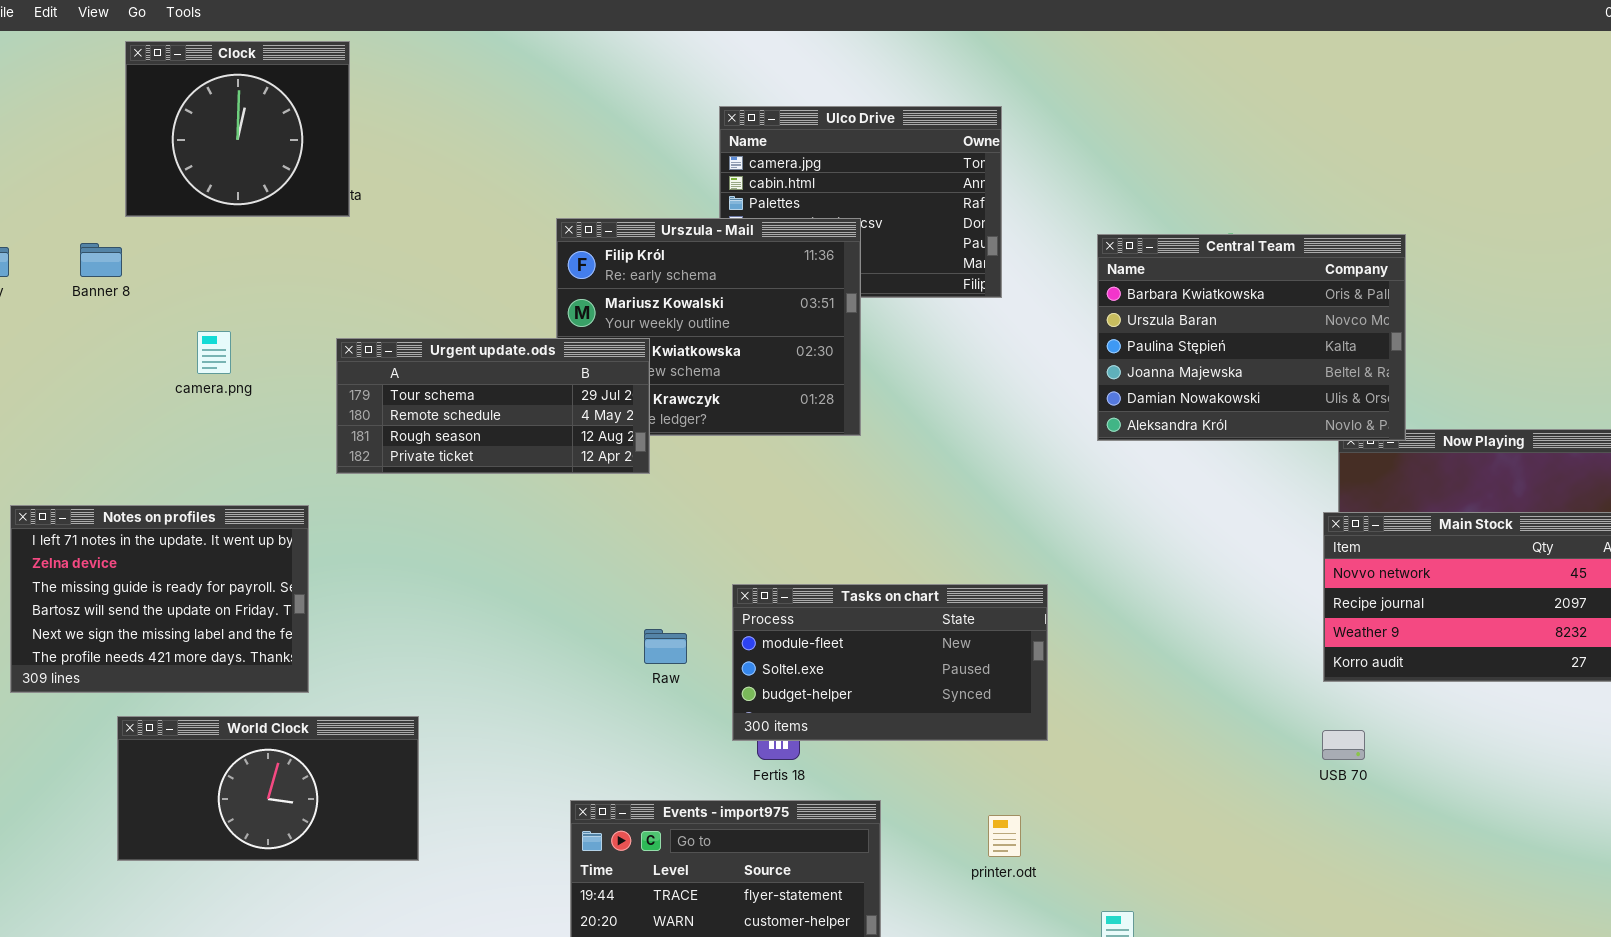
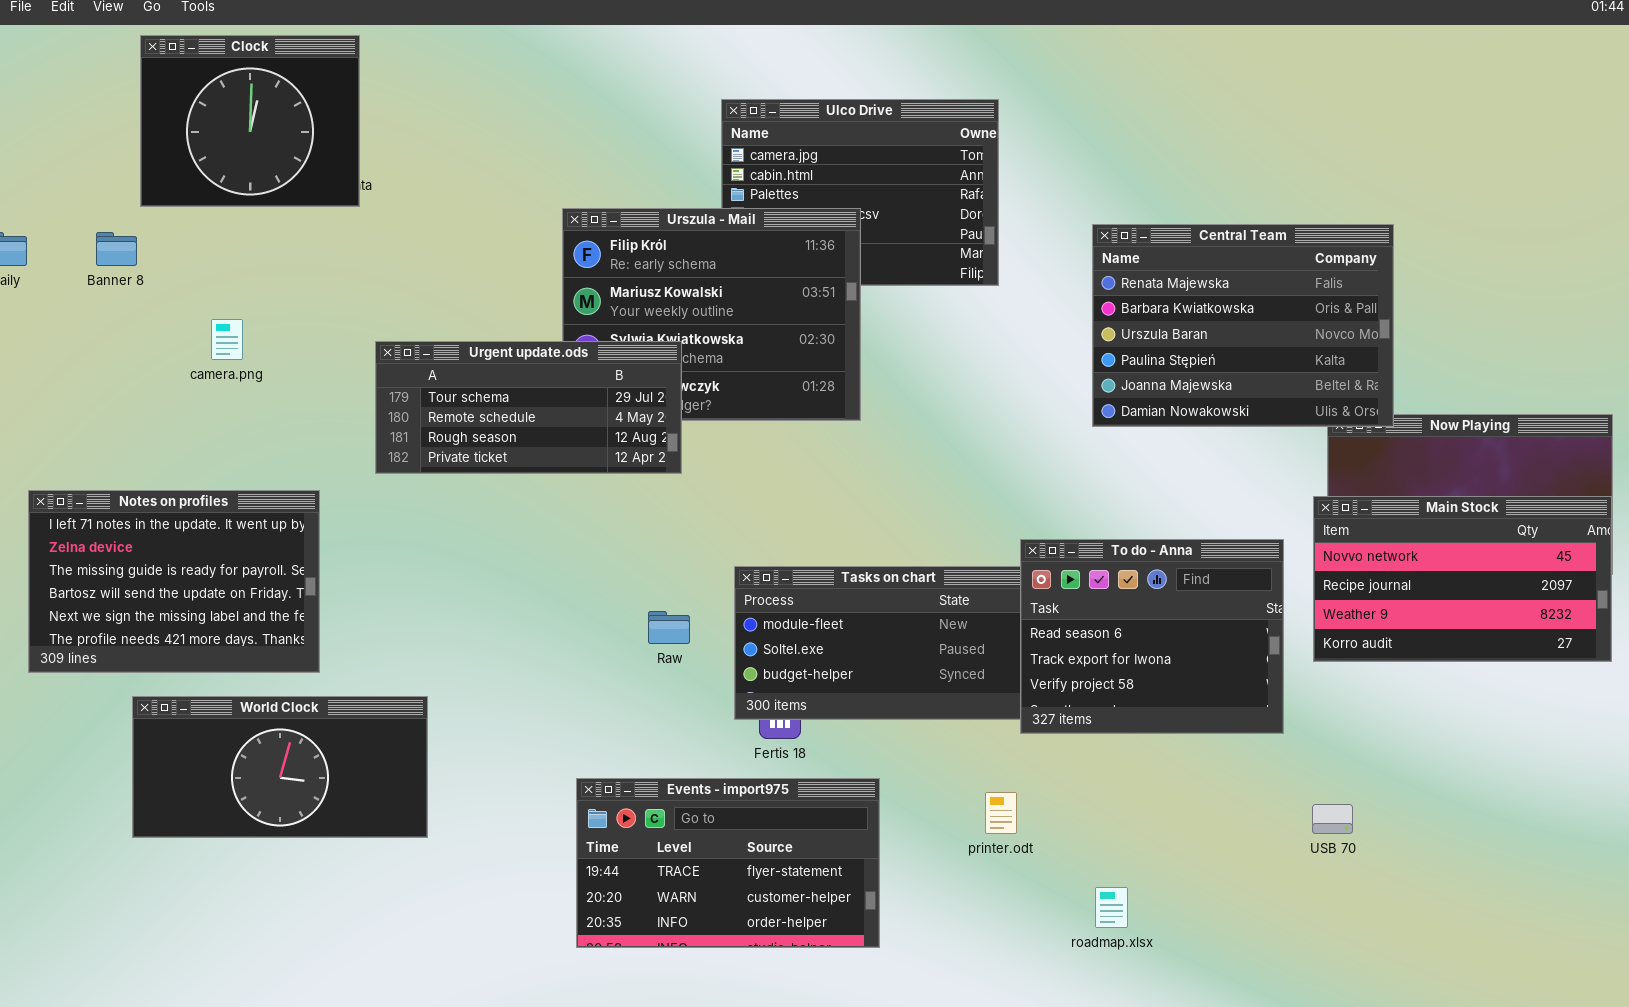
Central Team: [1097,234,1406,441] -> [1092,224,1394,427], scrolled up 1 row
Urgent update.ods: [336,338,650,474] -> [375,341,682,474], moved
To do - Anna: none -> [1020,539,1284,734], opened
USB 70: [1322,730,1365,760] -> [1312,804,1353,834], moved

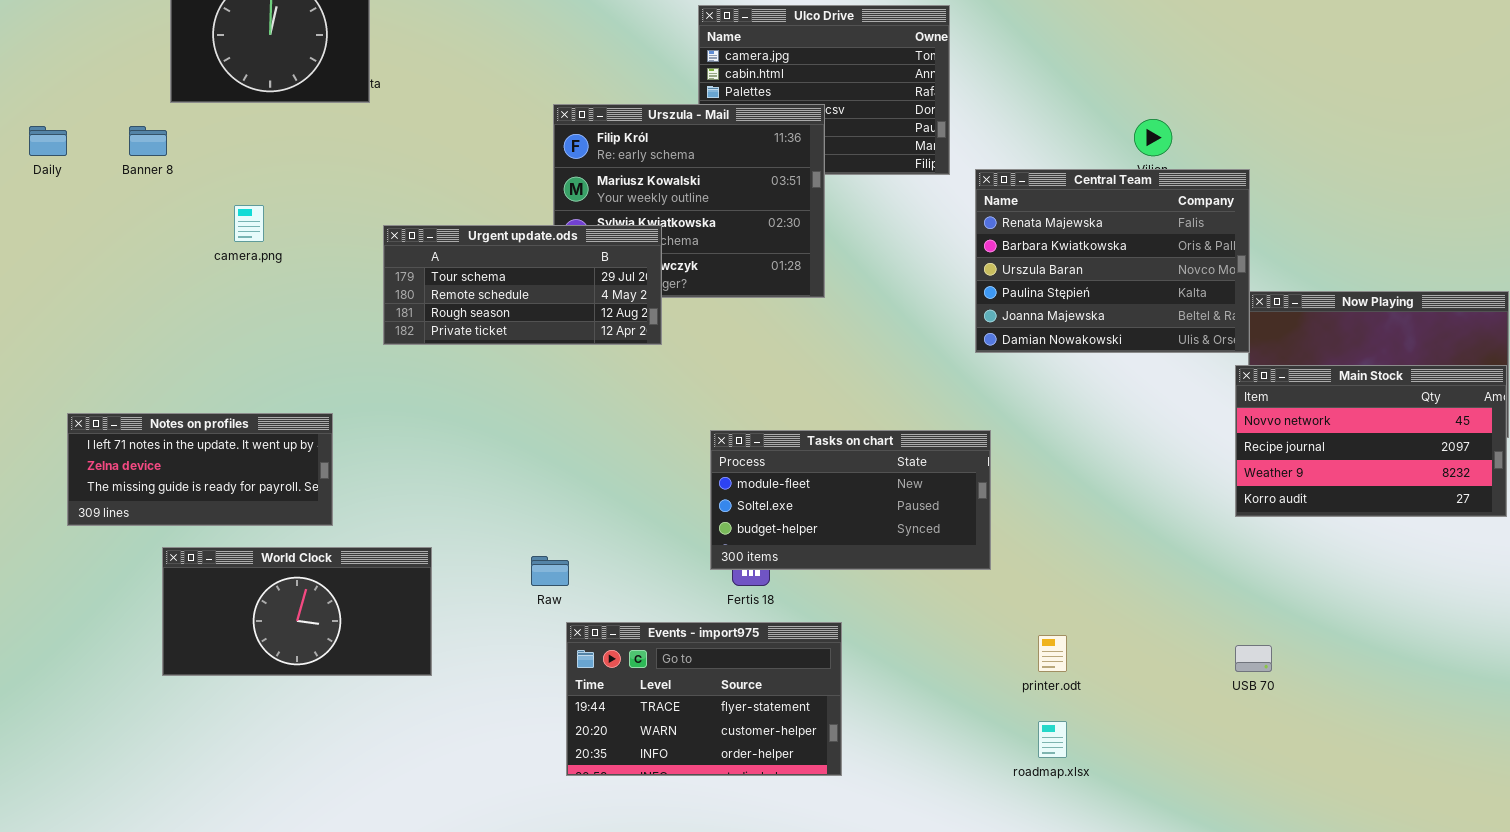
Central Team: [1092,224,1394,427] -> [975,169,1250,353], moved
Notes on profiles: [28,490,320,673] -> [67,413,333,526], resized
To do - Anna: [1020,539,1284,734] -> none, closed
Raw: [648,611,690,644] -> [531,556,569,586], moved
printer.odt: [985,792,1017,834] -> [1038,635,1067,672], moved

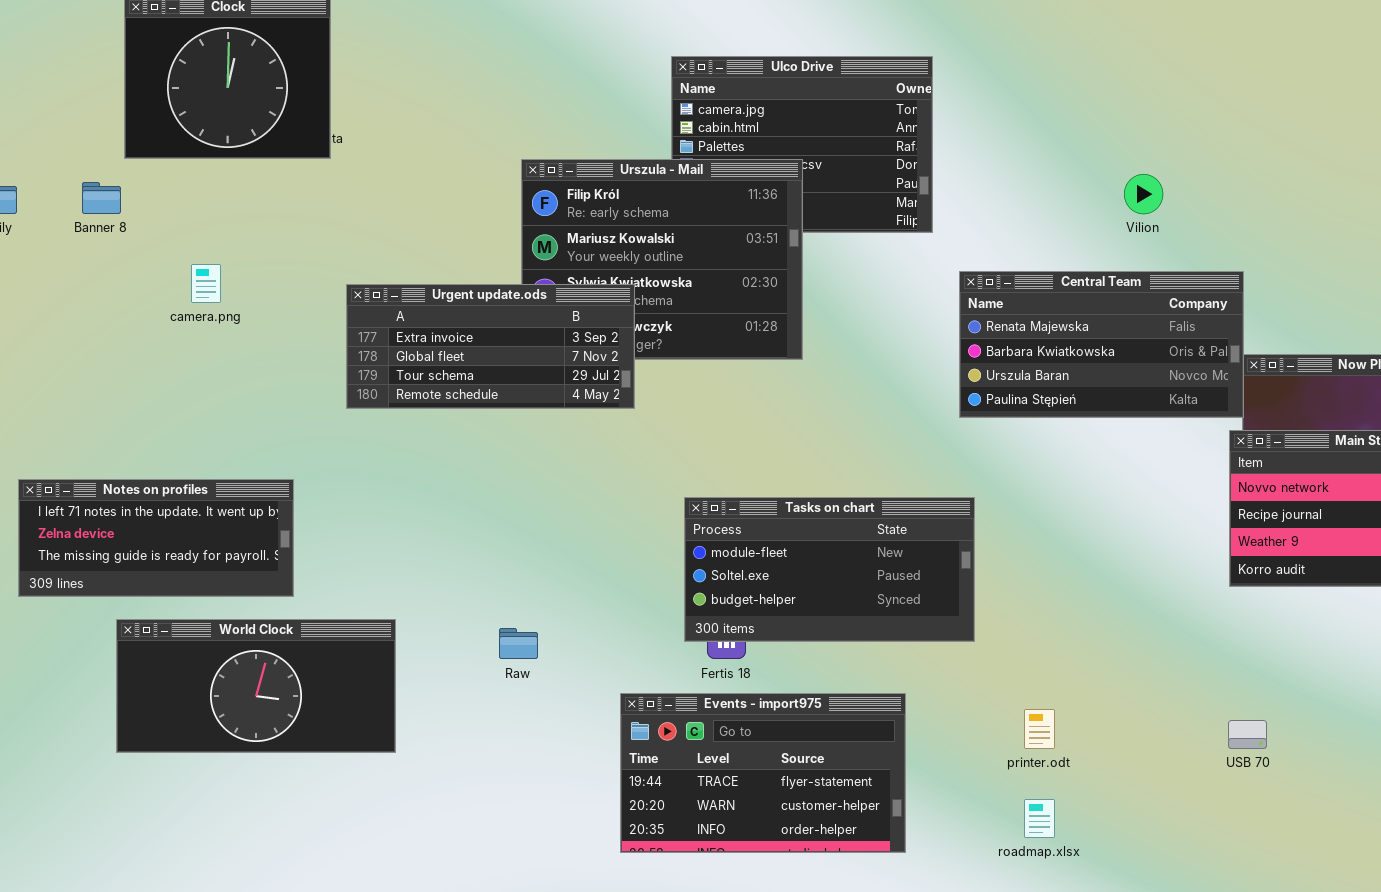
Central Team: [975,169,1250,353] -> [959,271,1244,418], resized
Urgent update.ods: [383,225,662,345] -> [346,284,635,409], scrolled up 2 rows
Events - import975: [566,622,842,776] -> [620,693,906,853], moved

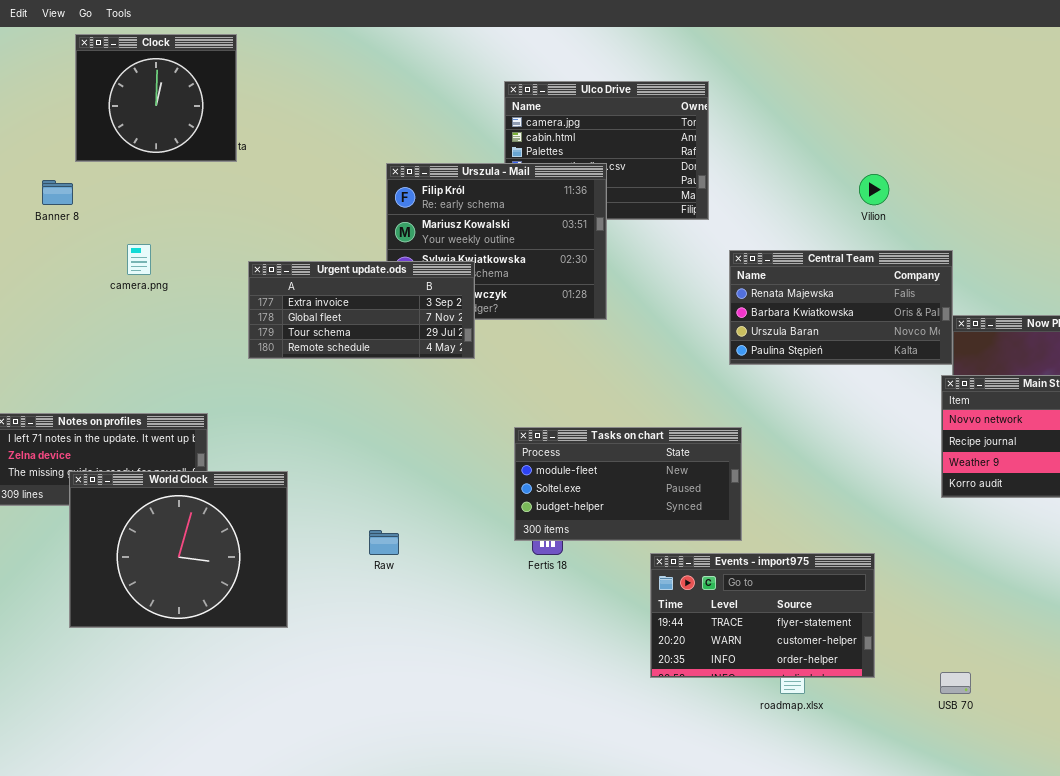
World Clock: [116,619,396,753] -> [69,471,288,628], resized
Events - import975: [620,693,906,853] -> [650,553,875,678], moved
USB 70: [1228,720,1267,749] -> [940,672,971,694], moved

